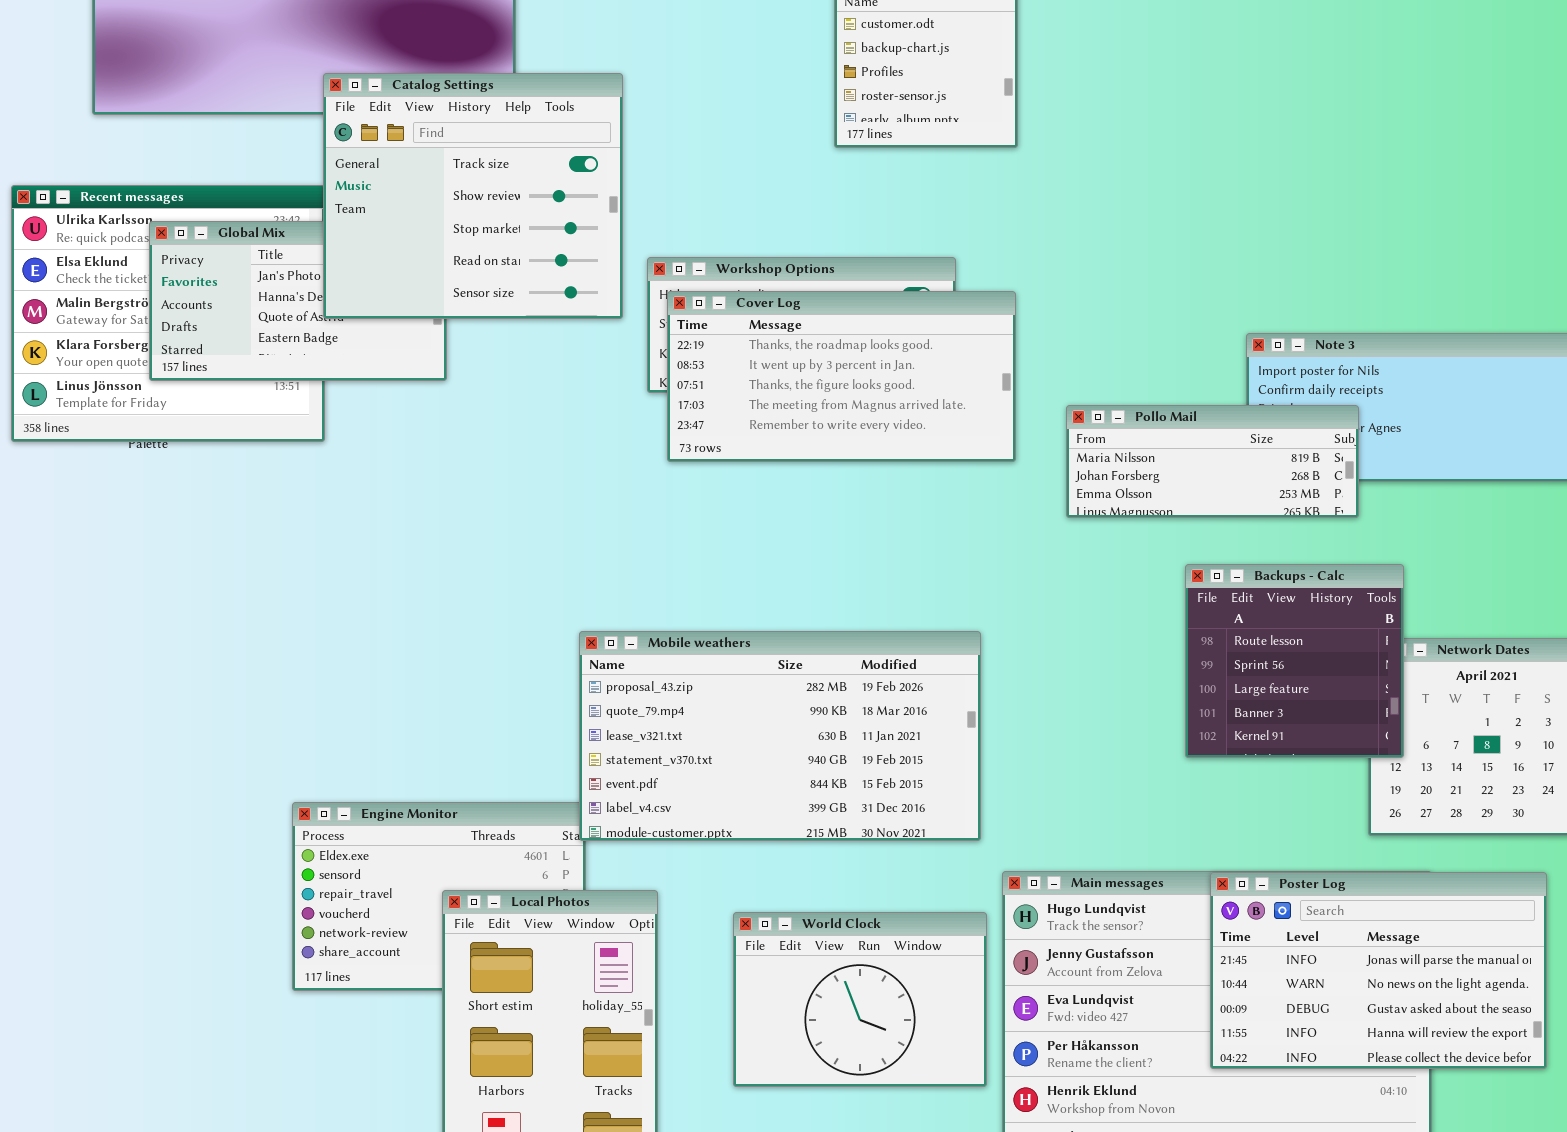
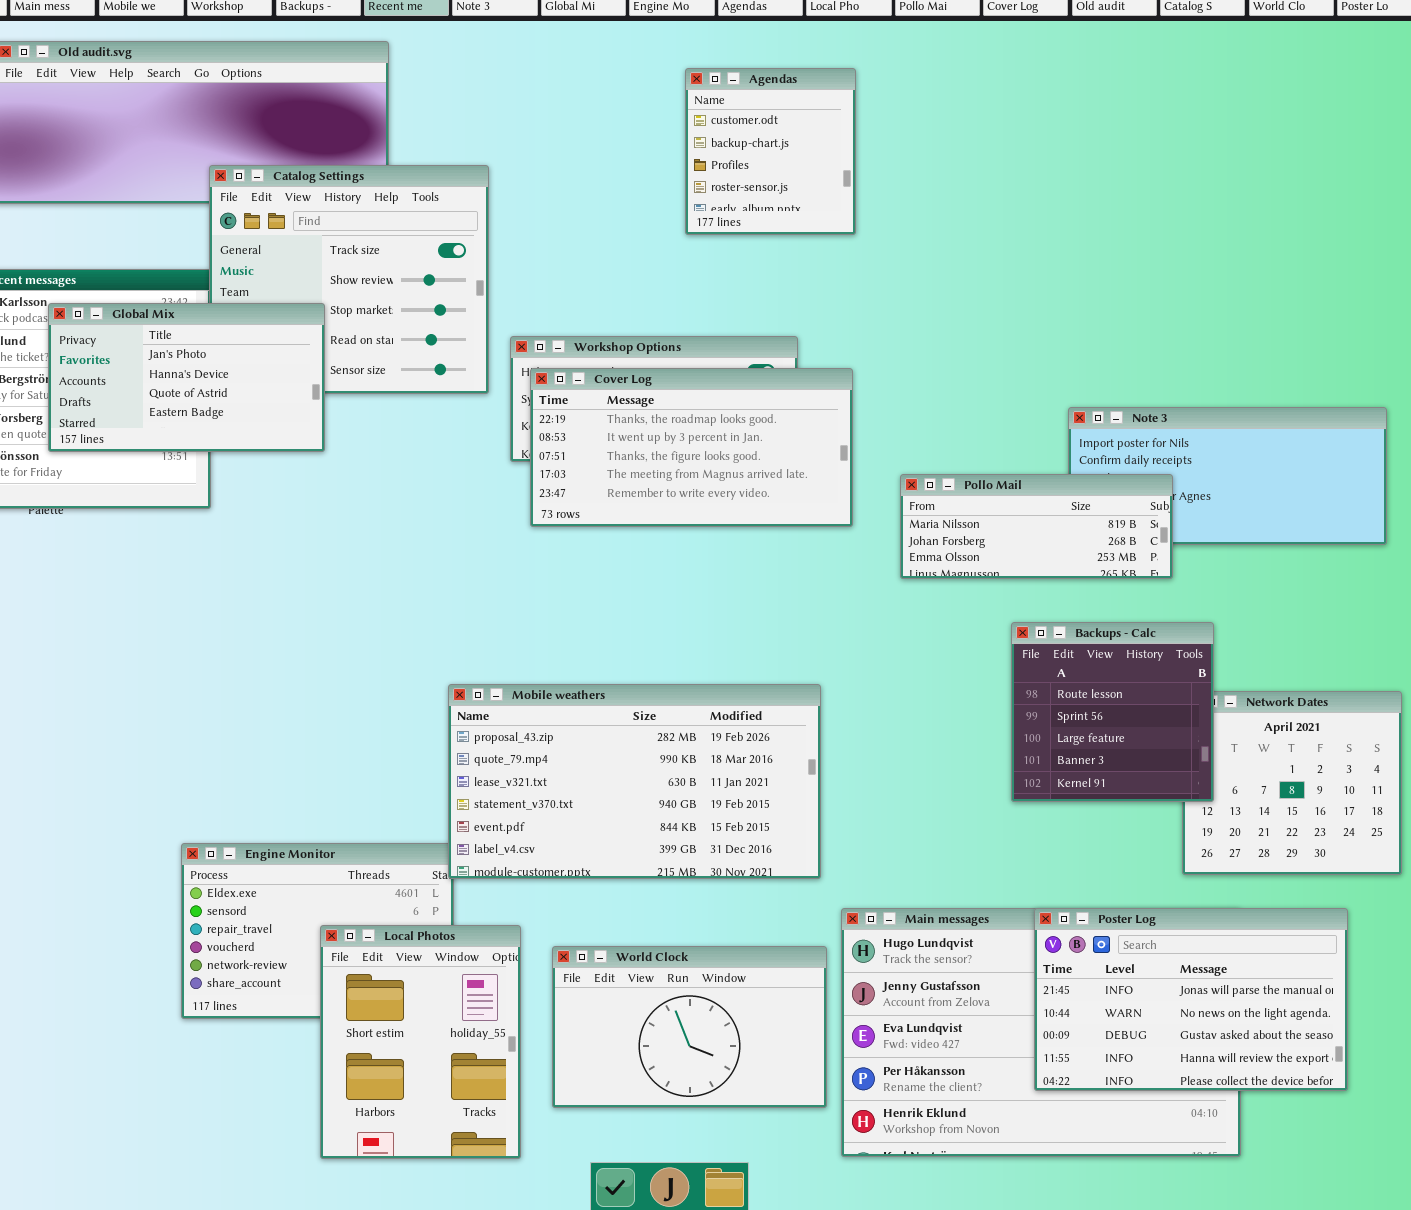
Global Mix: [149,221,447,381] -> [48,303,325,452], raised
World Clock: [733,912,987,1087] -> [552,946,827,1108], resized

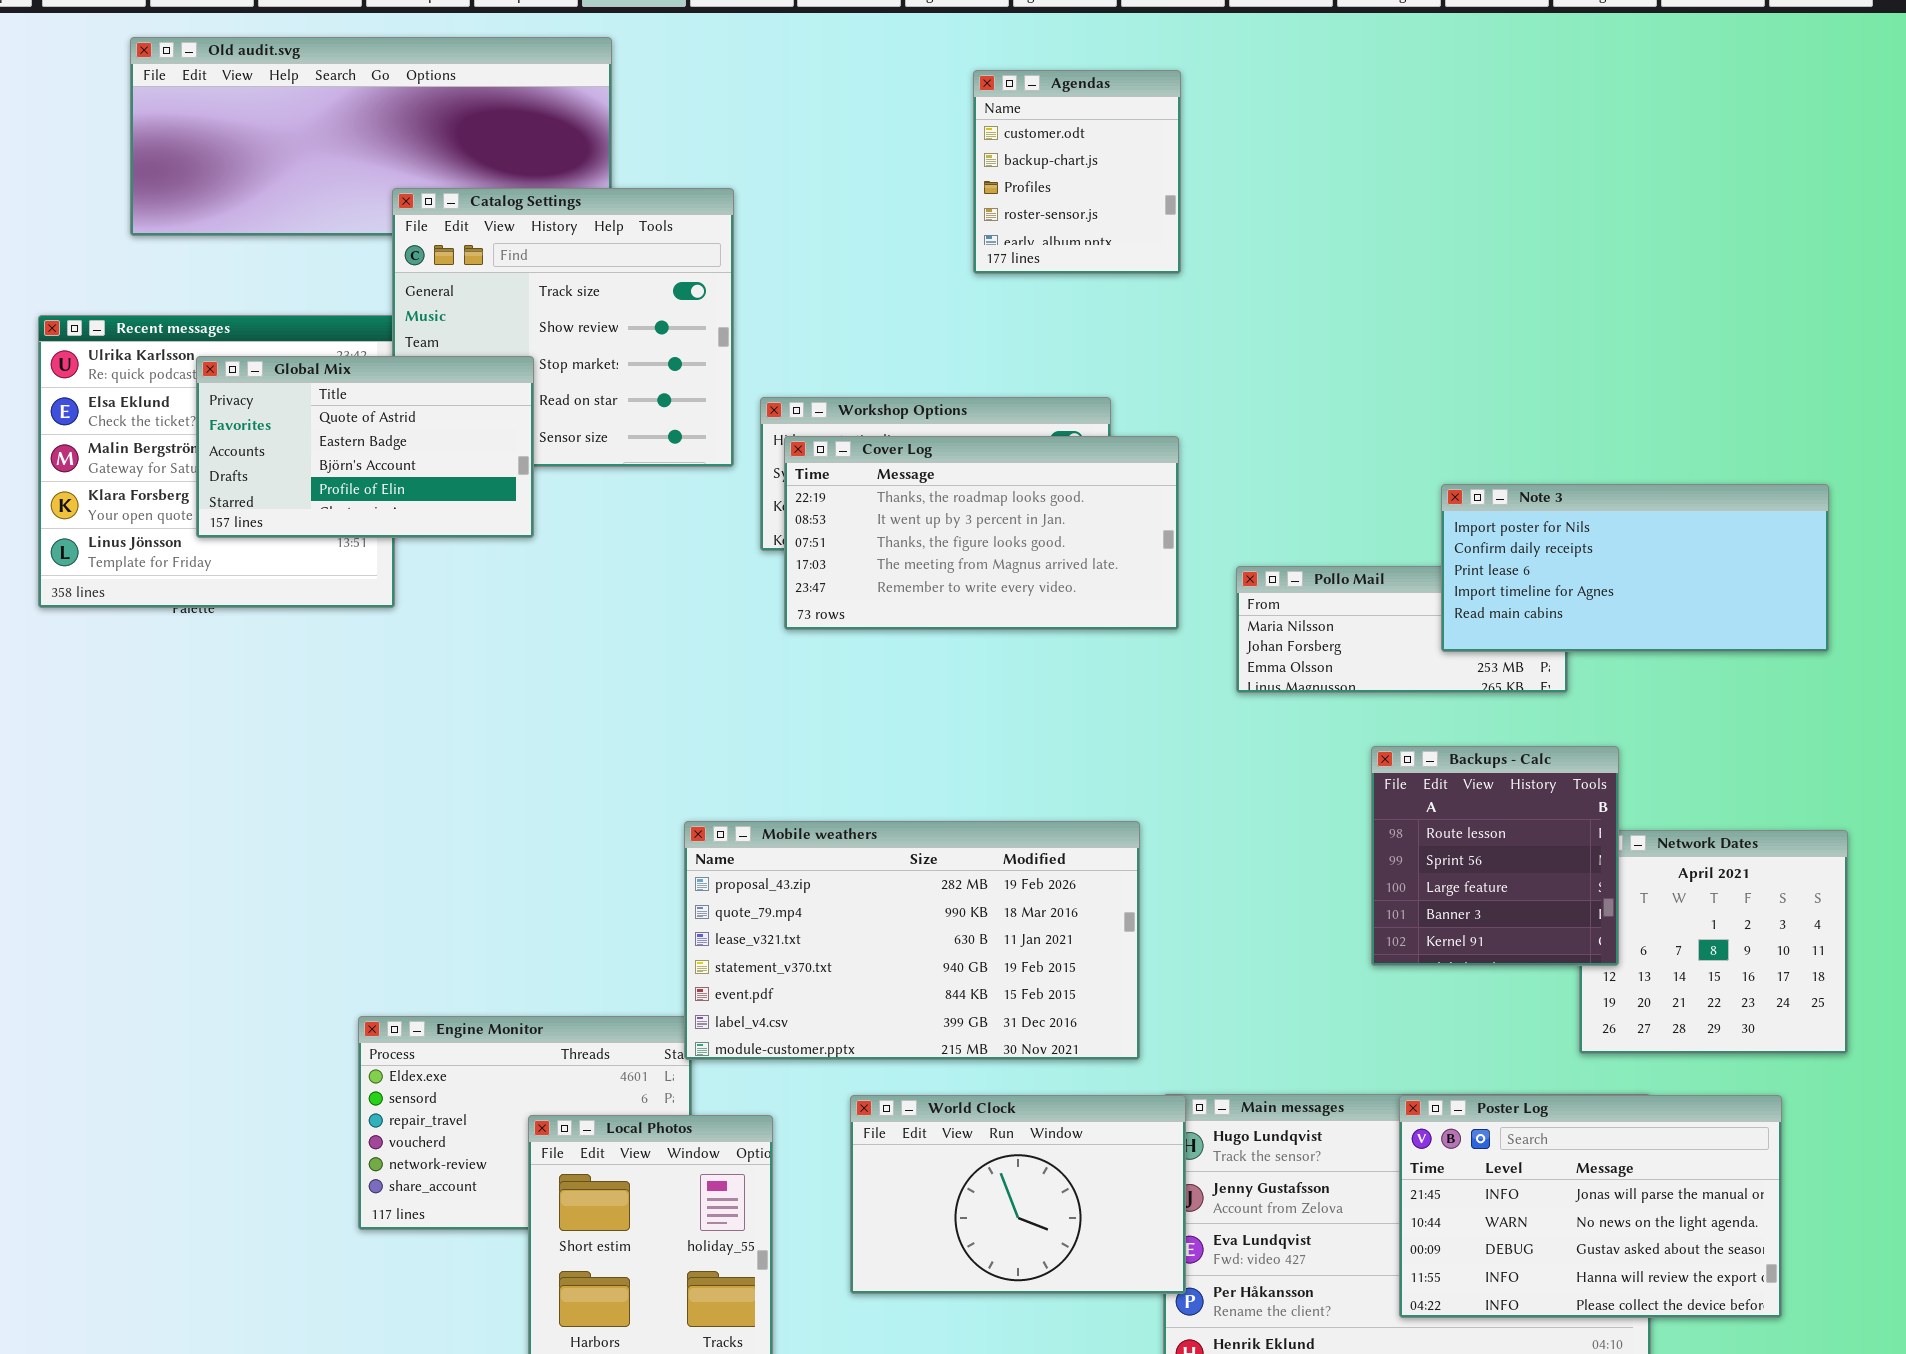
Global Mix: [48,303,325,452] -> [196,356,534,538], scrolled down 2 rows
Note 3: [1068,407,1387,545] -> [1441,484,1829,652], raised
World Clock: [552,946,827,1108] -> [850,1095,1186,1294], moved

